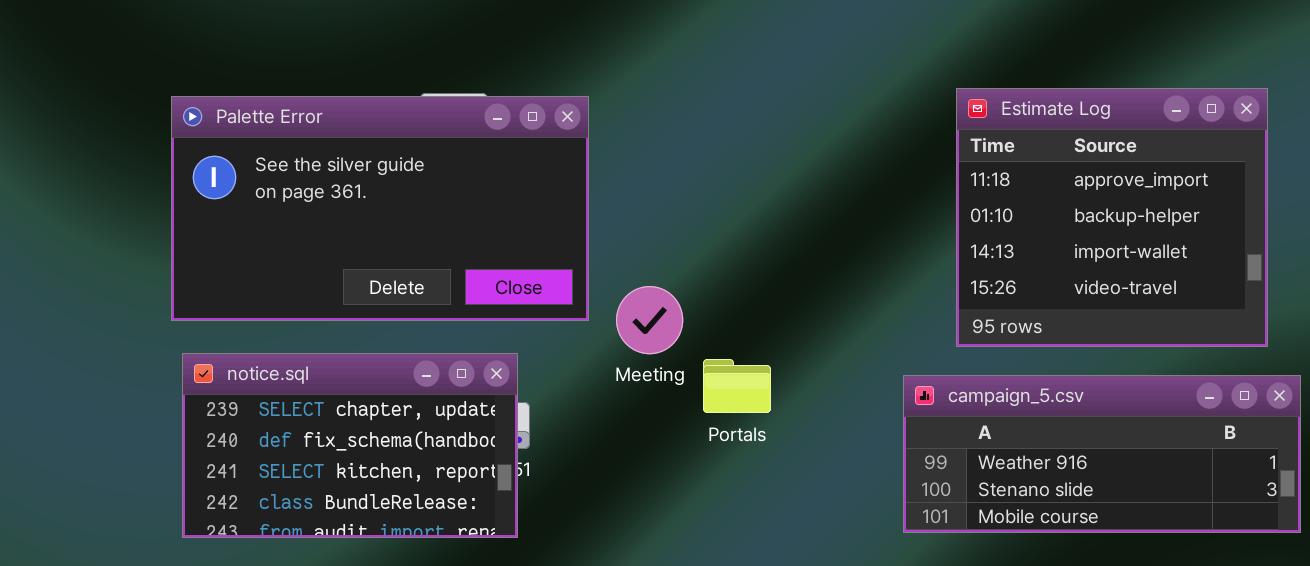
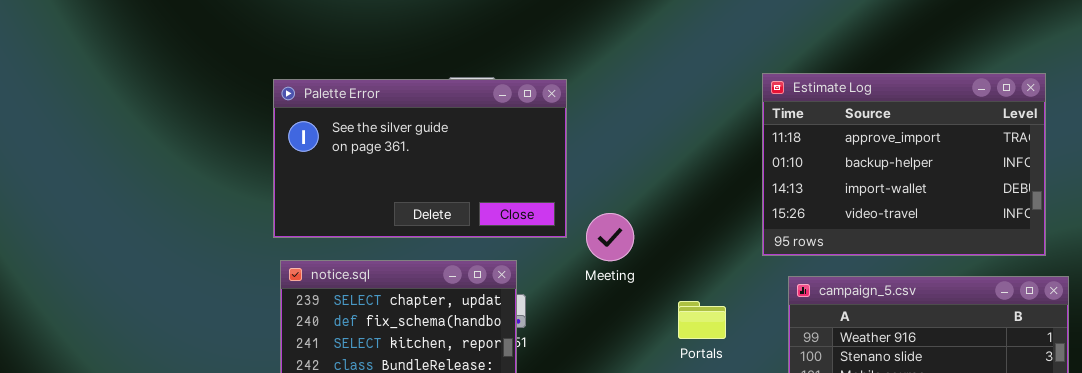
Estimate Log: [956,88,1268,347] -> [762,73,1046,256], resized
Portals: [703,359,771,413] -> [678,301,726,339], moved

